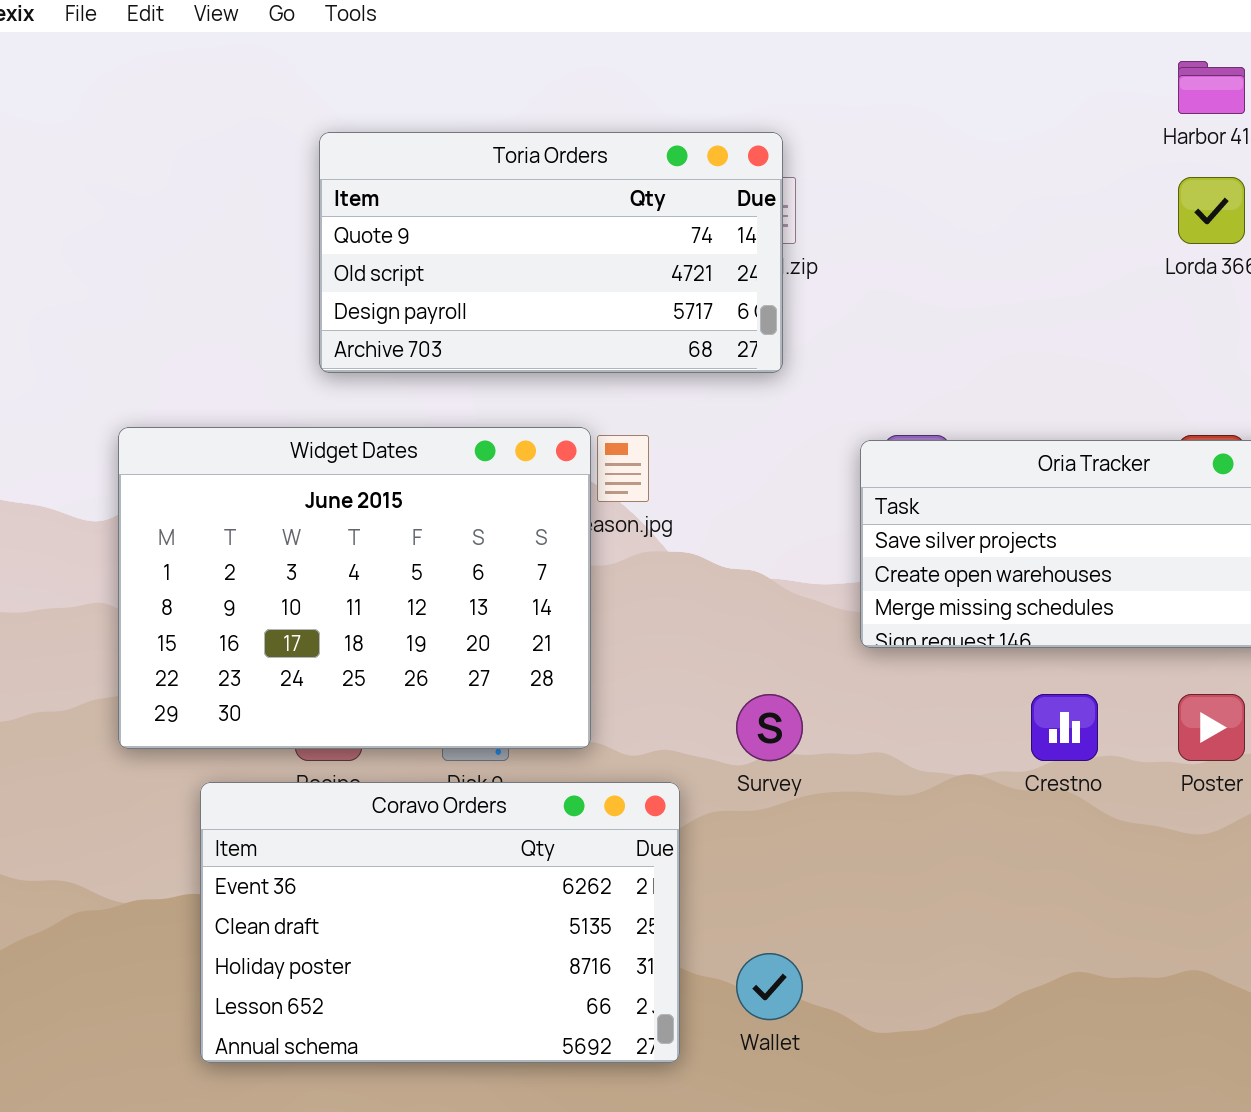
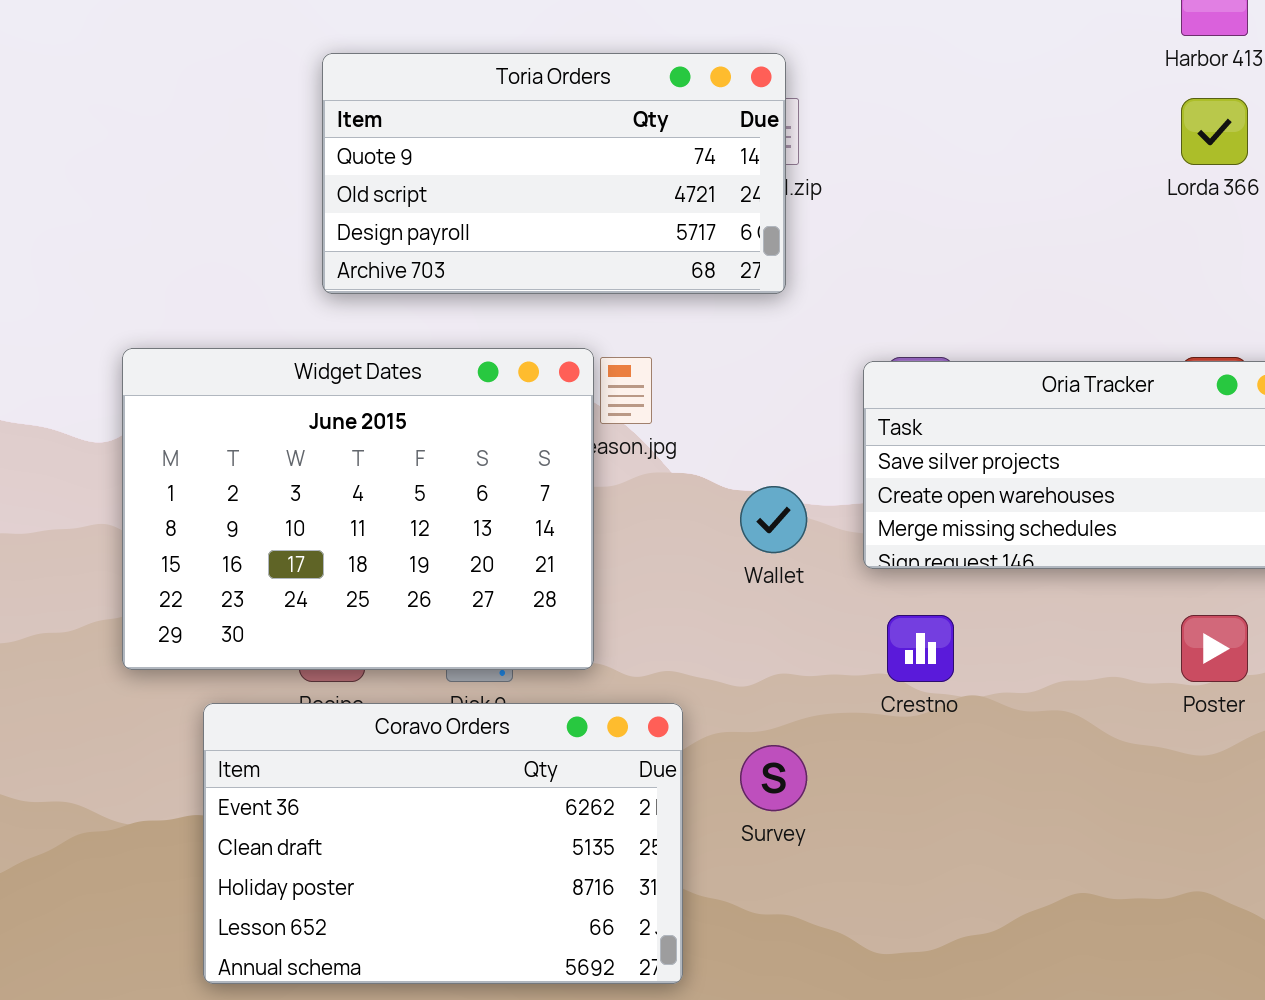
Survey: [736,694,803,761] -> [740,745,807,811], moved
Crestno: [1031,694,1098,761] -> [887,615,954,682], moved
Wallet: [736,953,803,1020] -> [740,486,807,553], moved

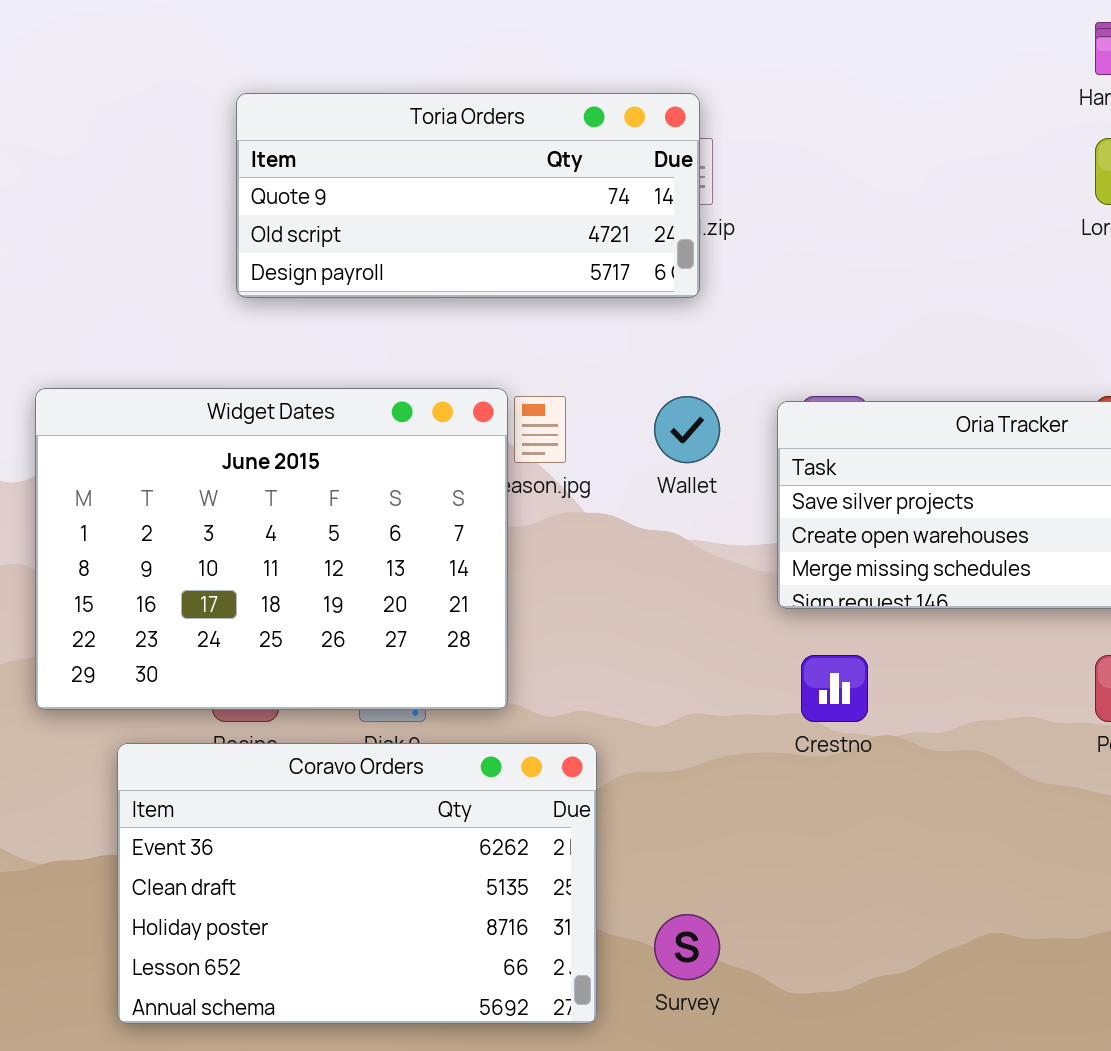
Toria Orders: [322,53,786,294] -> [236,93,700,298], resized
Wallet: [740,486,807,553] -> [654,396,720,463], moved
Survey: [740,745,807,811] -> [654,914,720,980], moved

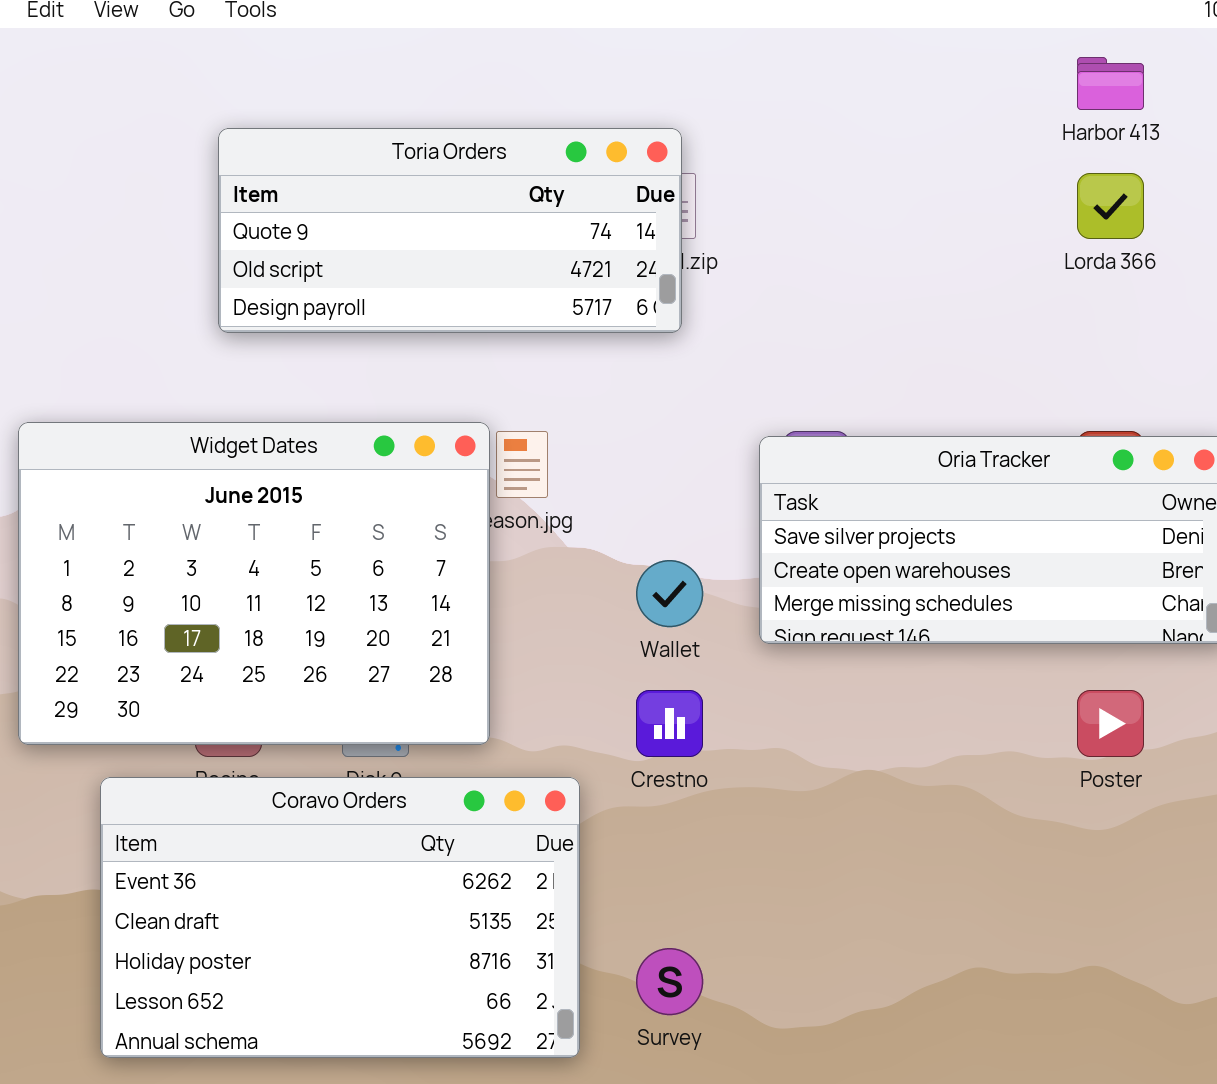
Wallet: [654,396,720,463] -> [636,560,703,627], moved
Crestno: [801,655,868,722] -> [636,690,703,757], moved

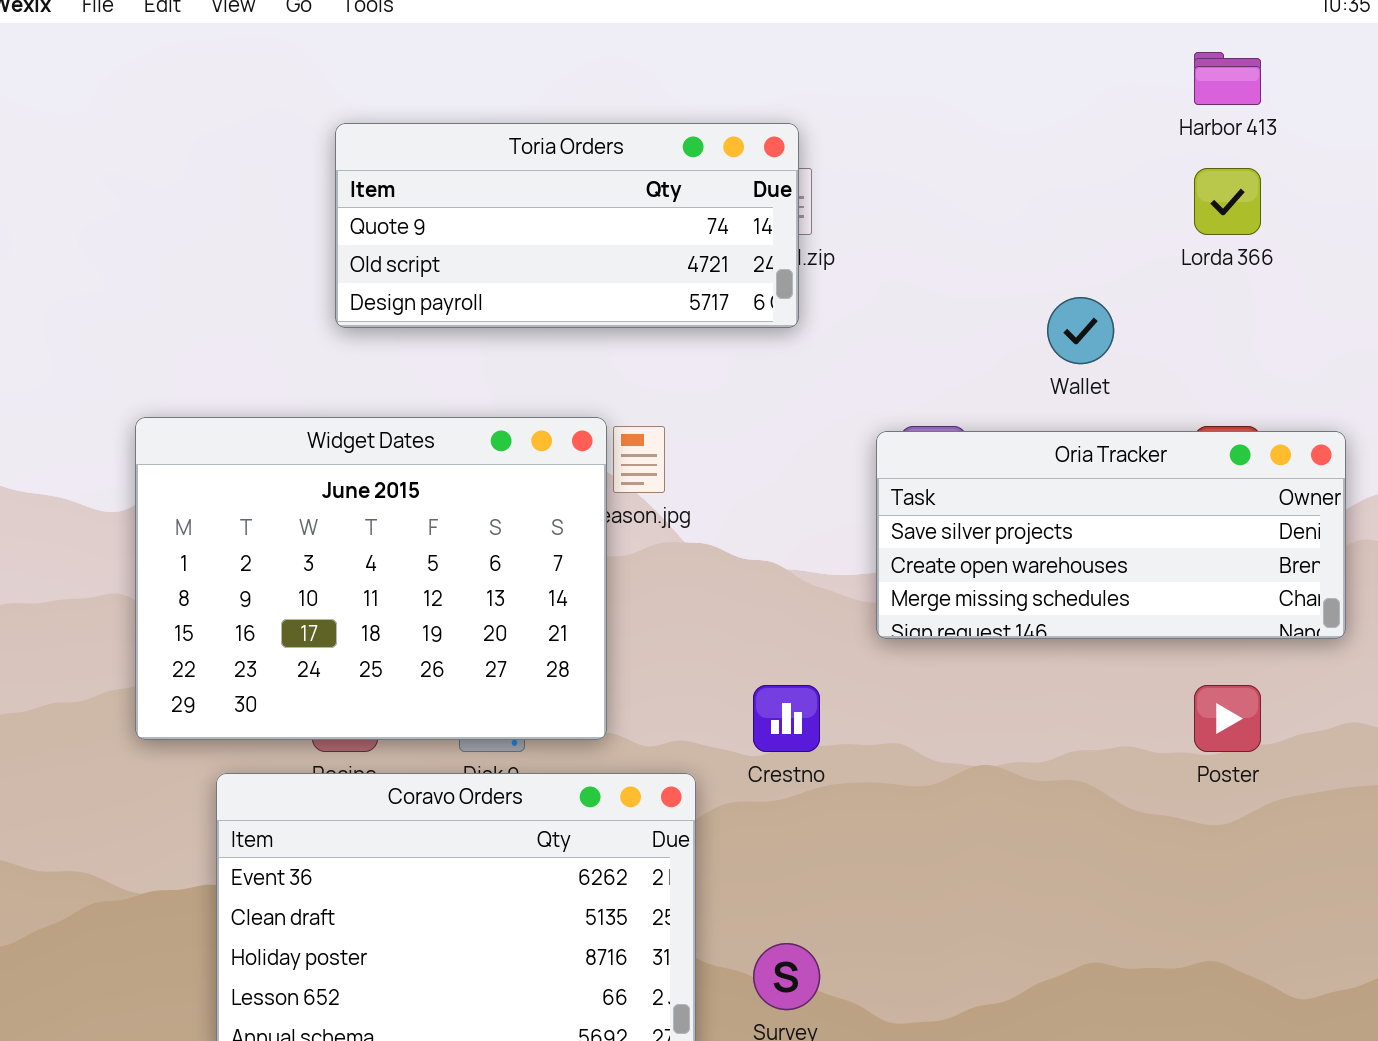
Wallet: [636,560,703,627] -> [1047,297,1114,364], moved

